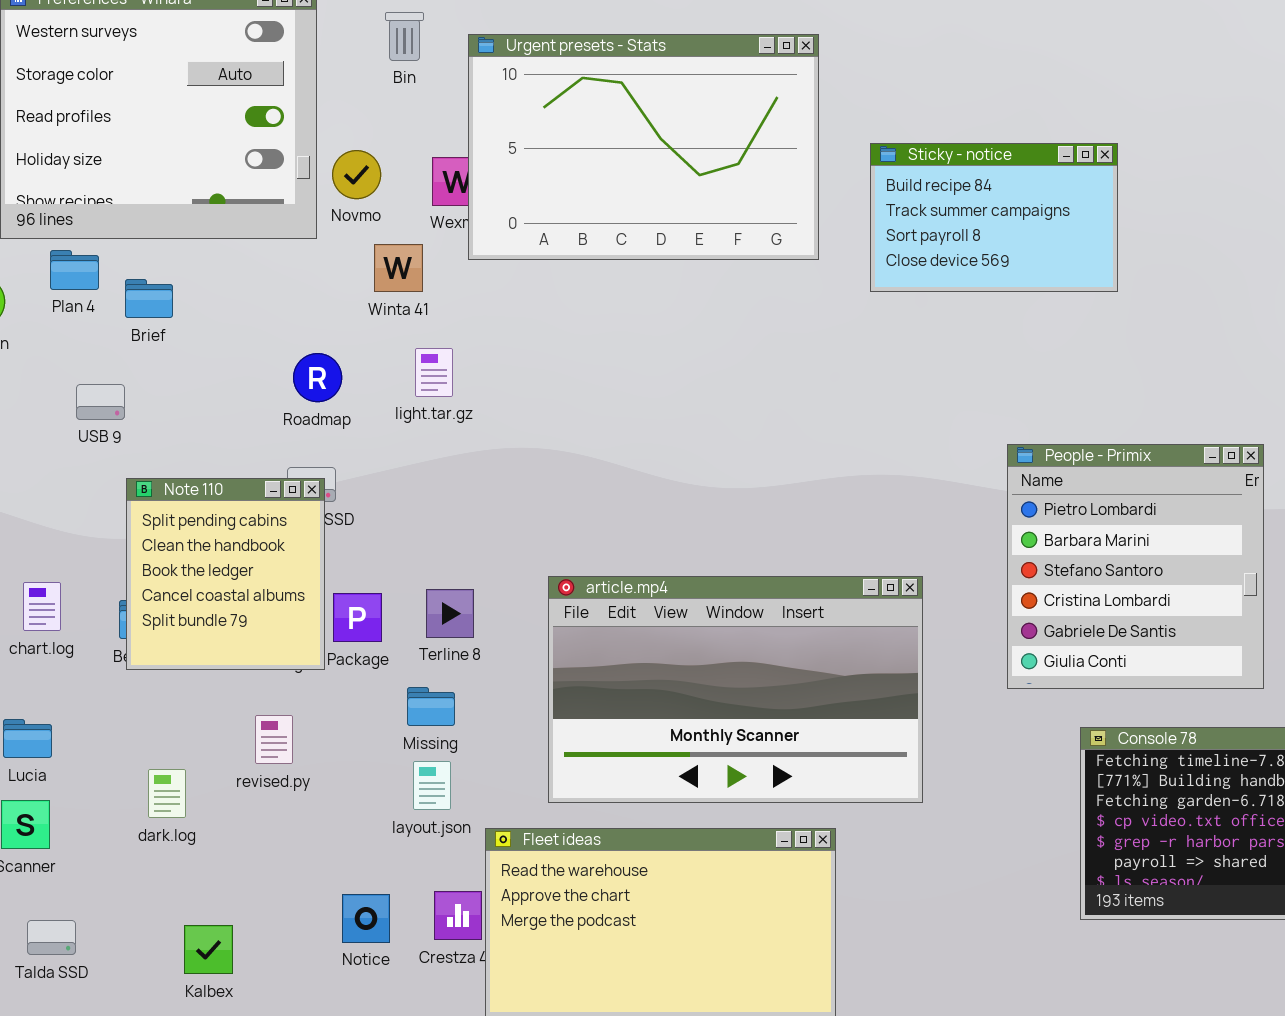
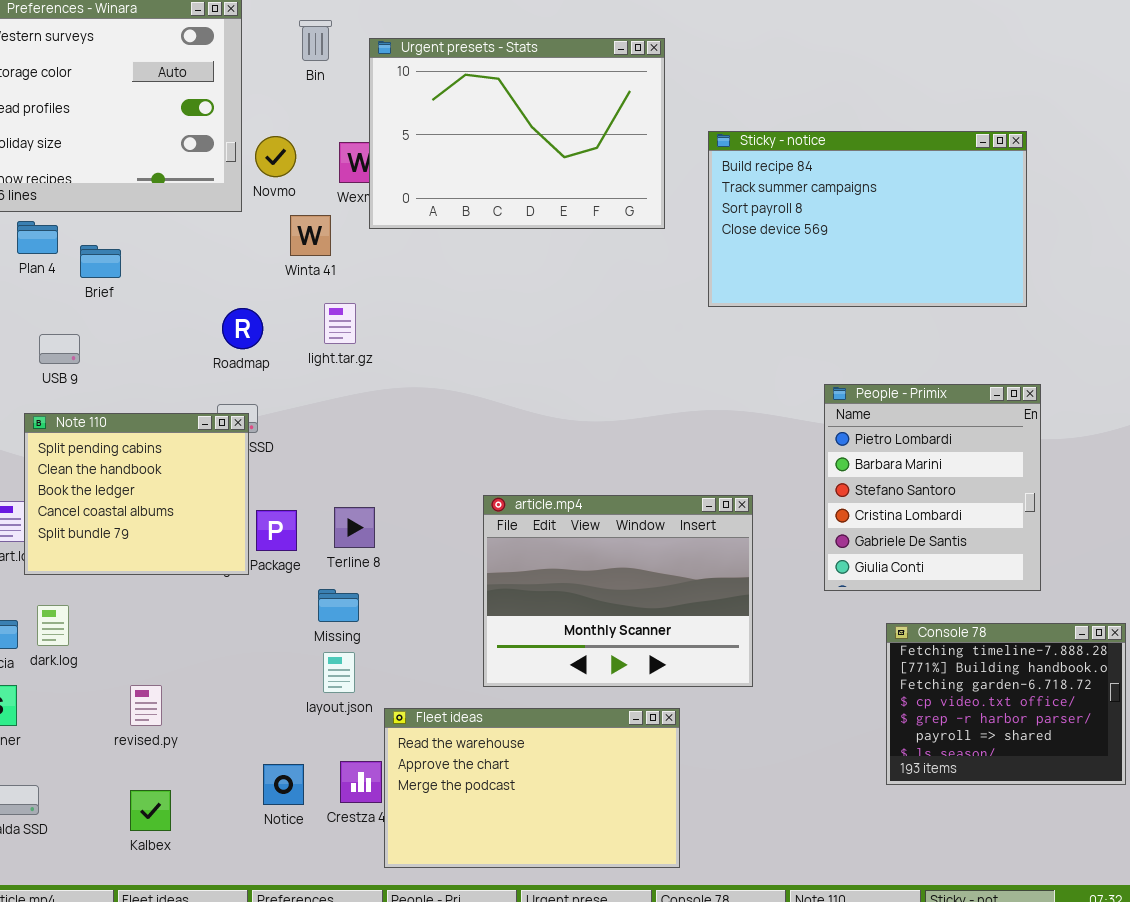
Sticky - notice: [870,143,1118,292] -> [708,131,1027,307], resized
Note 110: [126,478,325,670] -> [24,413,249,575], resized
article.mp4: [548,576,923,803] -> [483,495,753,687], resized
revised.py: [255,715,293,764] -> [130,685,162,726], moved
dark.log: [148,769,186,818] -> [37,605,69,646], moved

